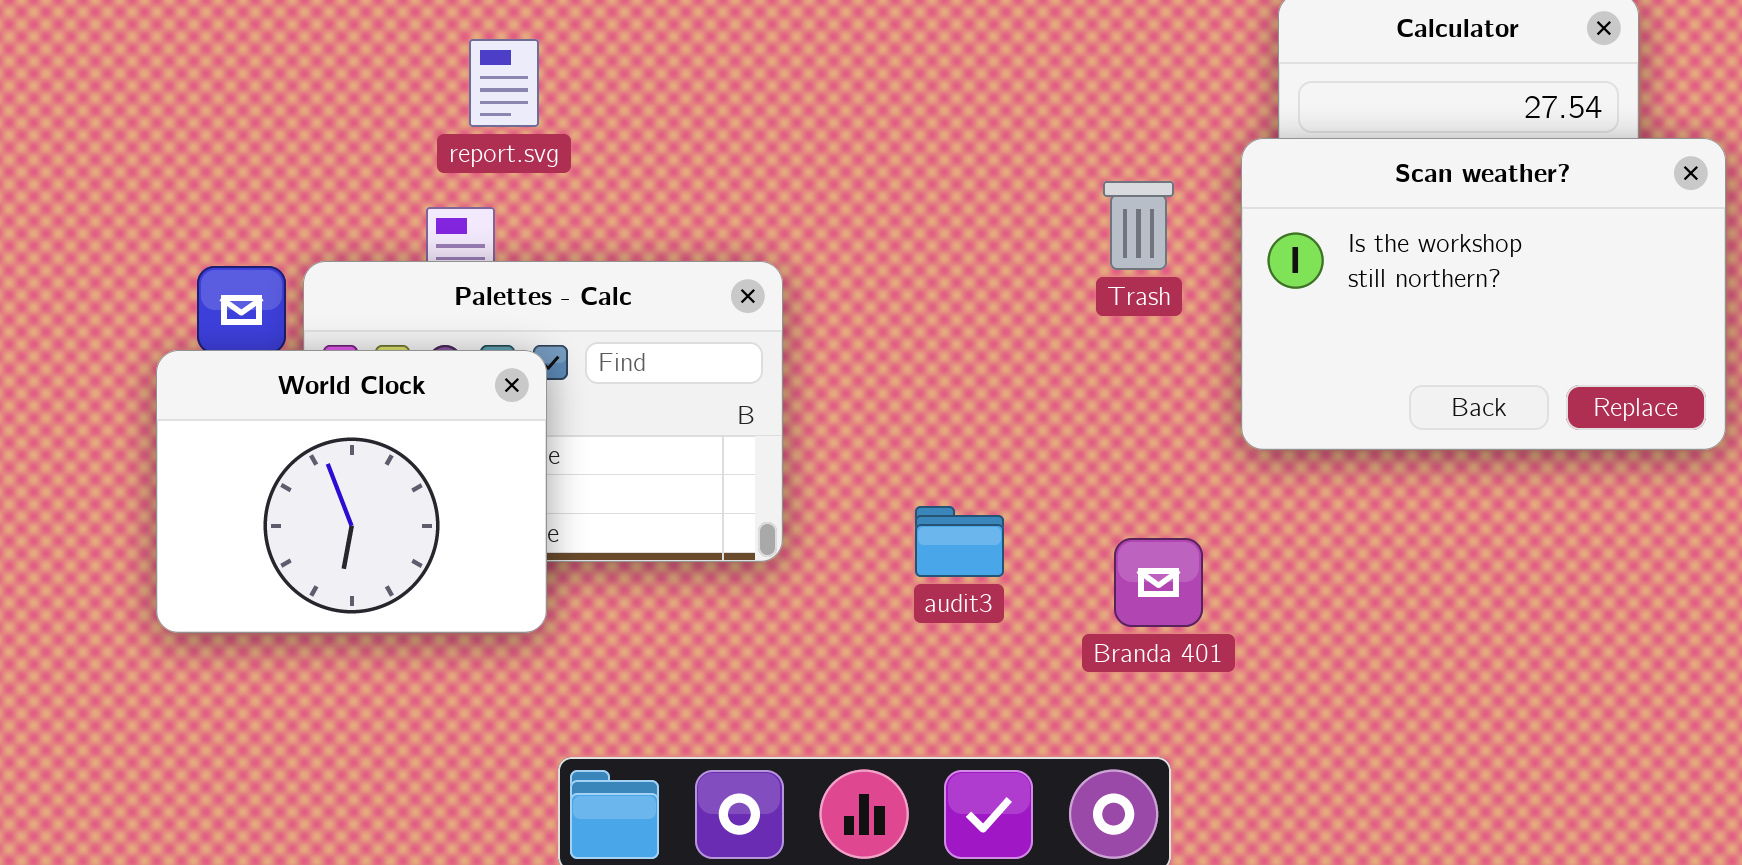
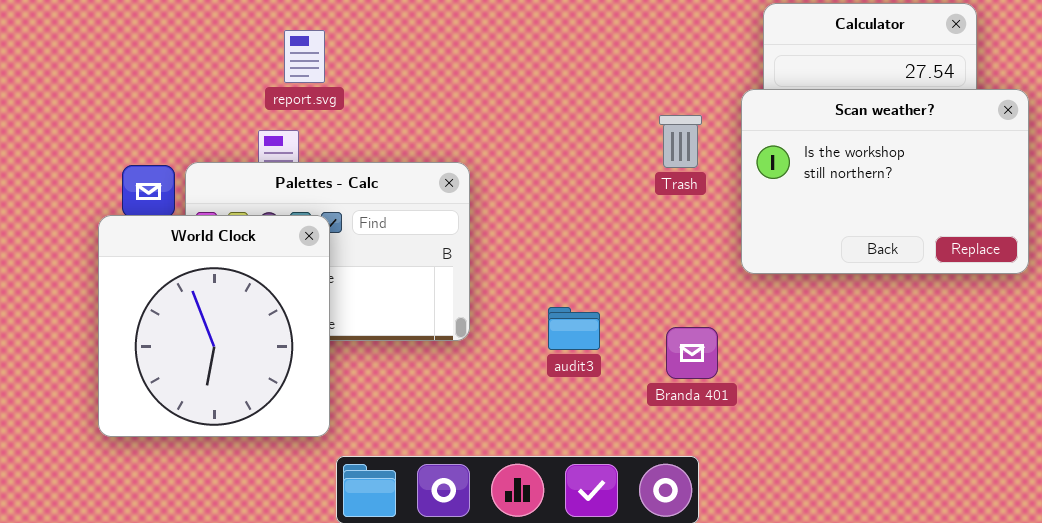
World Clock: [156,350,547,633] -> [98,215,330,437], resized

